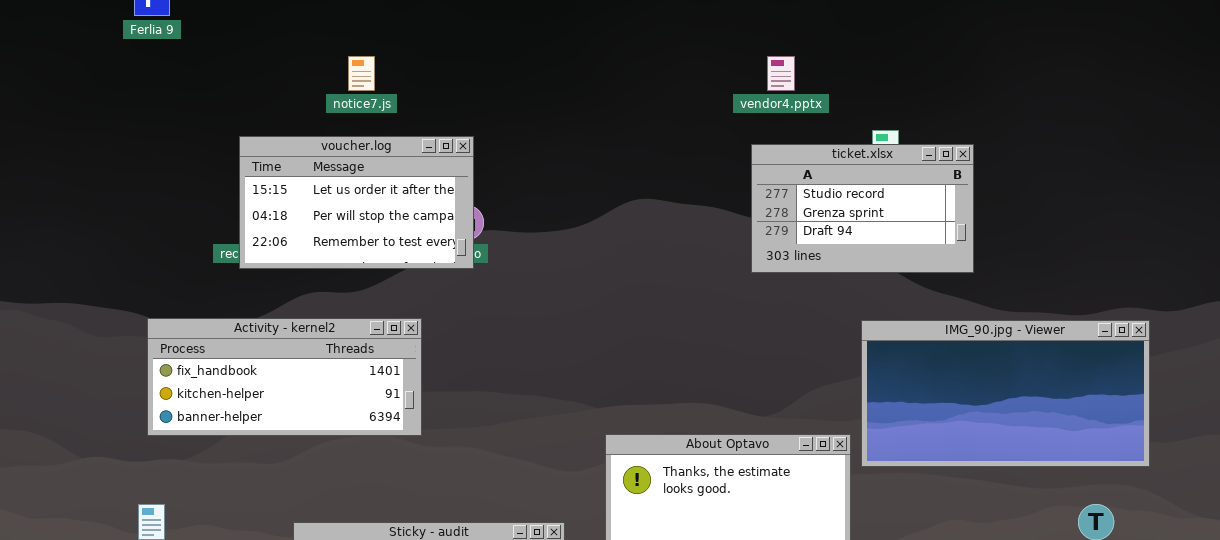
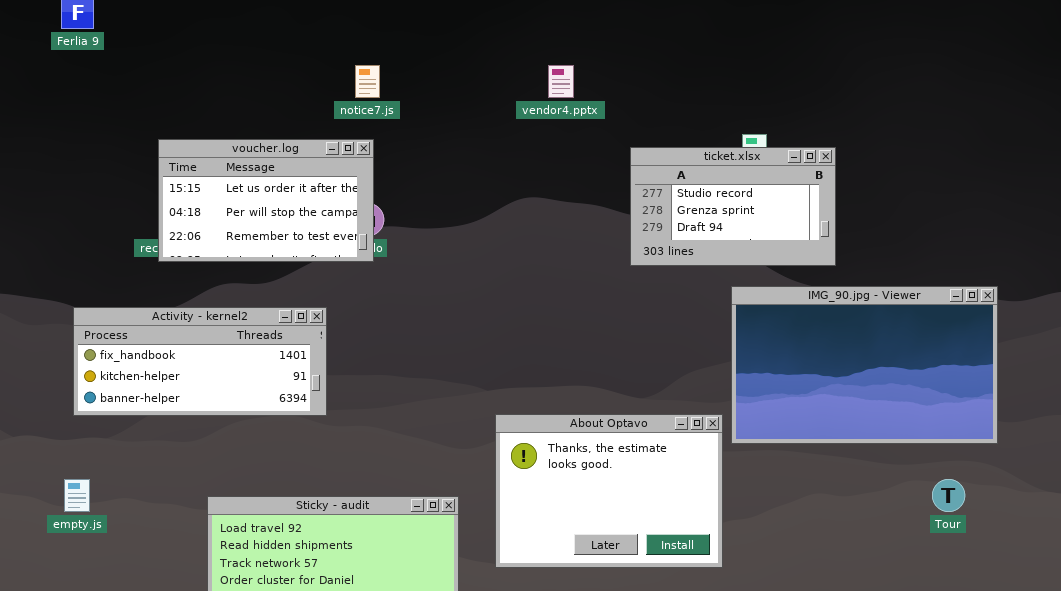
notice7.js: [348,56,375,91] -> [355,65,380,98], moved
vendor4.pptx: [767,56,795,91] -> [548,65,574,98], moved
IMG_90.jpg - Viewer: [861,320,1150,467] -> [731,286,998,444], resized

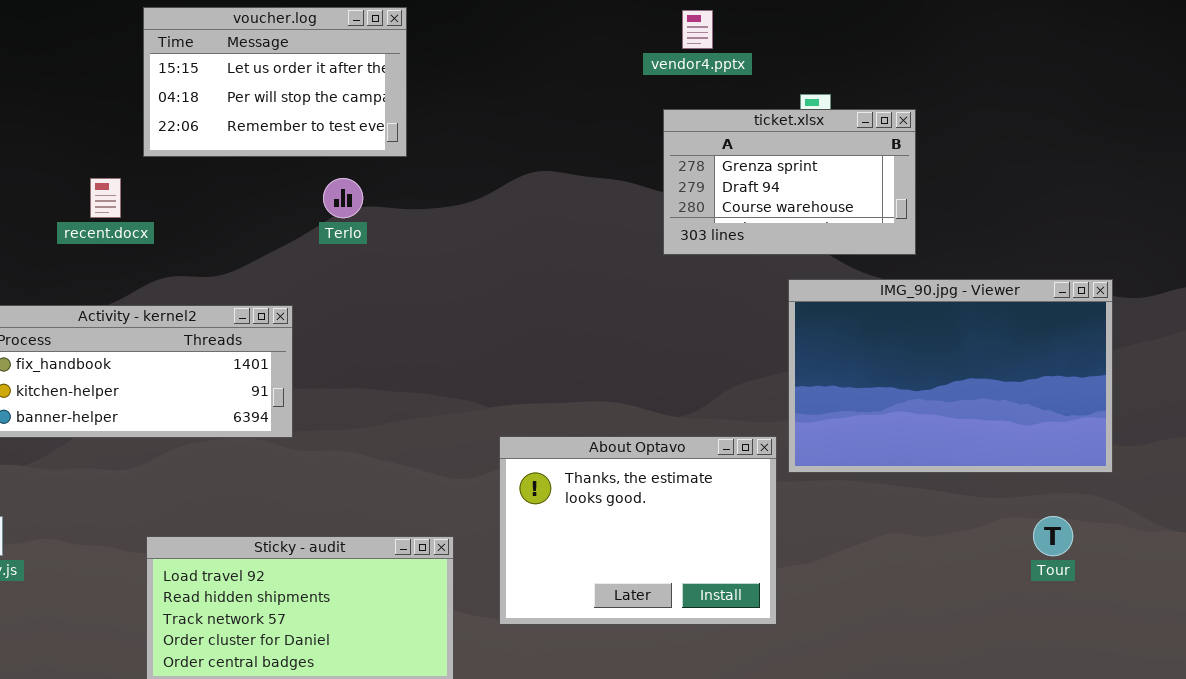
vendor4.pptx: [548,65,574,98] -> [682,10,713,49], moved
voucher.log: [158,139,374,262] -> [143,7,407,157], moved
ticket.xlsx: [630,147,836,266] -> [663,109,916,255], scrolled down 1 row

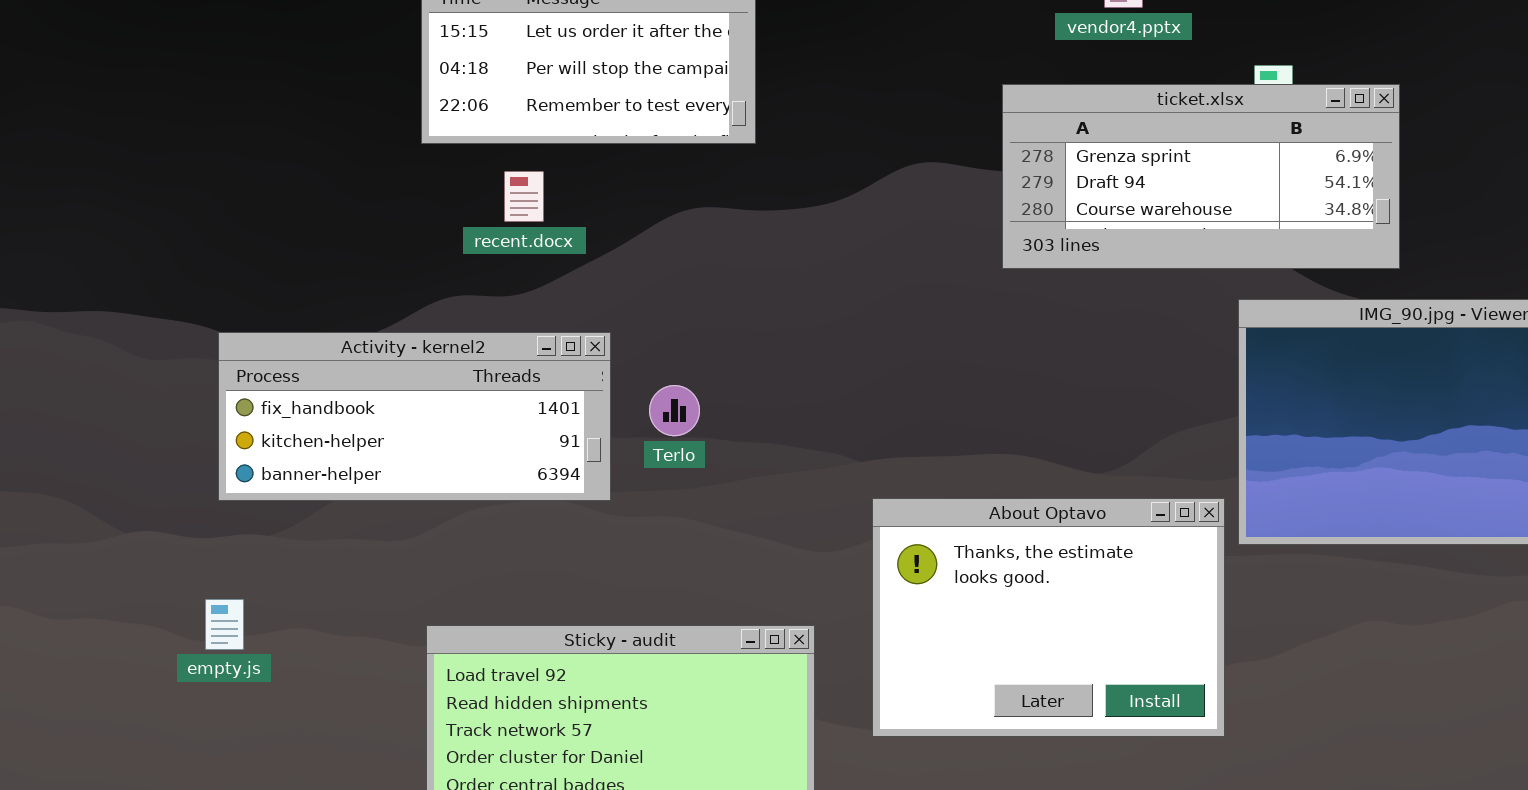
ticket.xlsx: [663,109,916,255] -> [1002,84,1400,269], resized
recent.docx: [90,178,121,218] -> [504,171,544,222], moved
Terlo: [323,178,363,218] -> [649,385,700,436], moved

